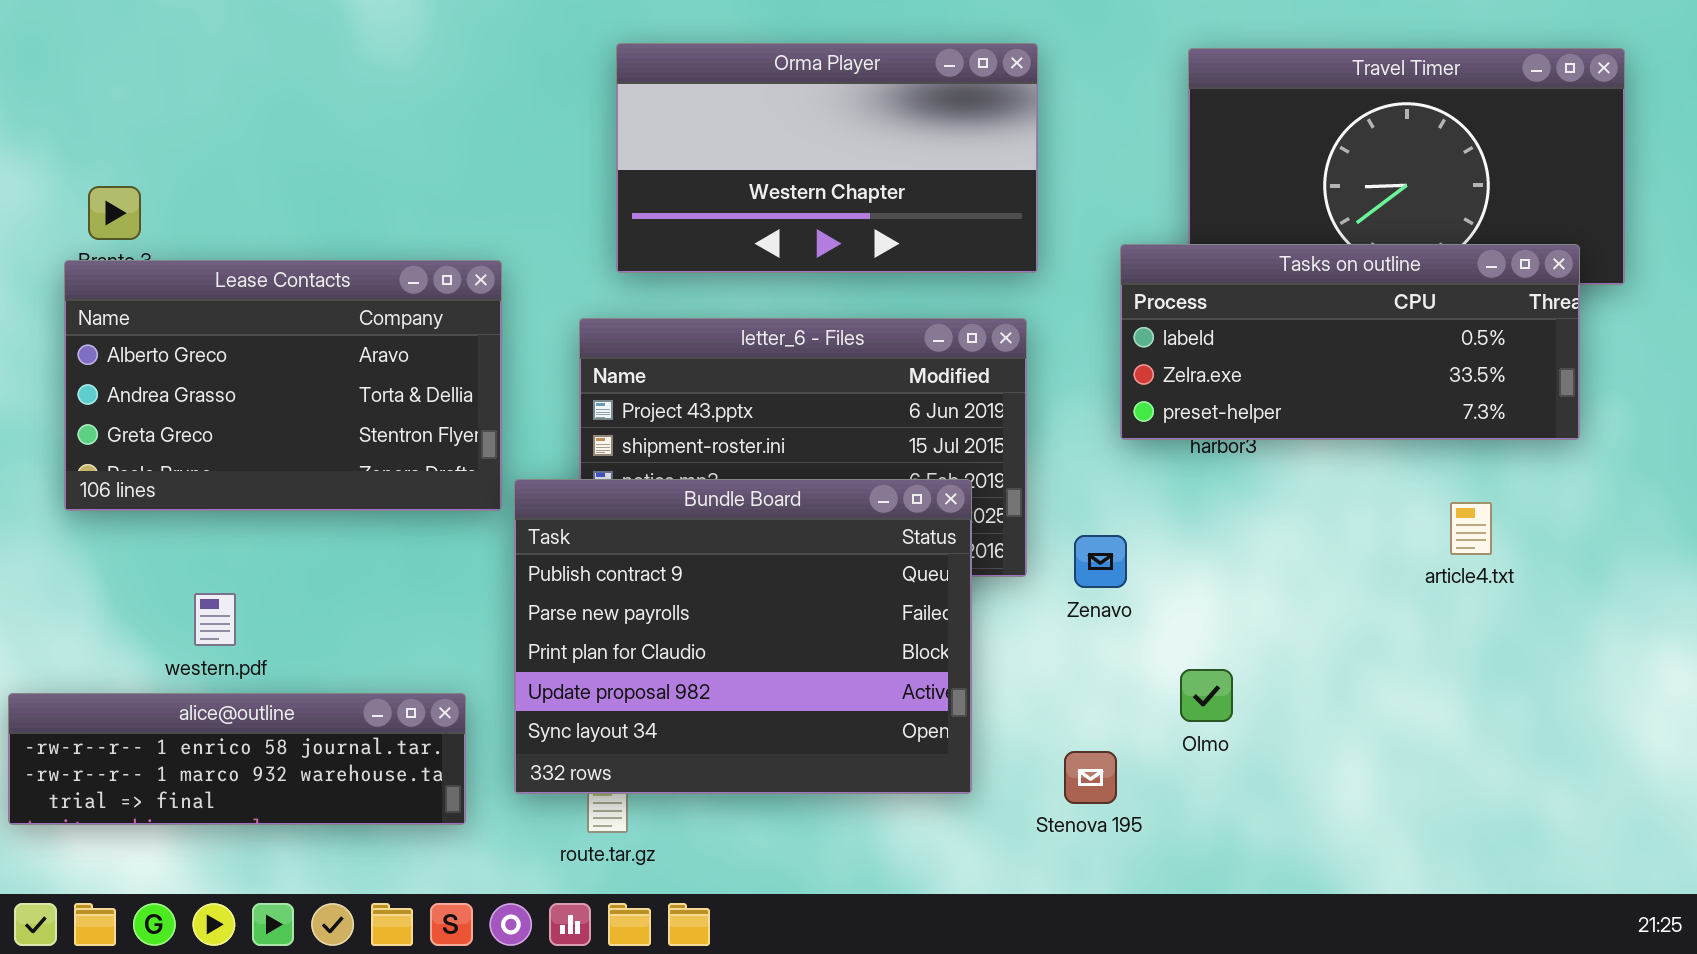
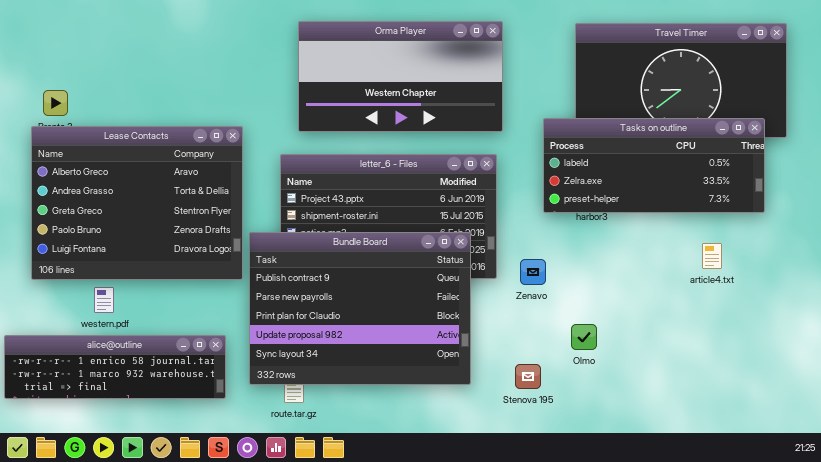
Lease Contacts: [64,260,502,511] -> [31,126,243,280], resized

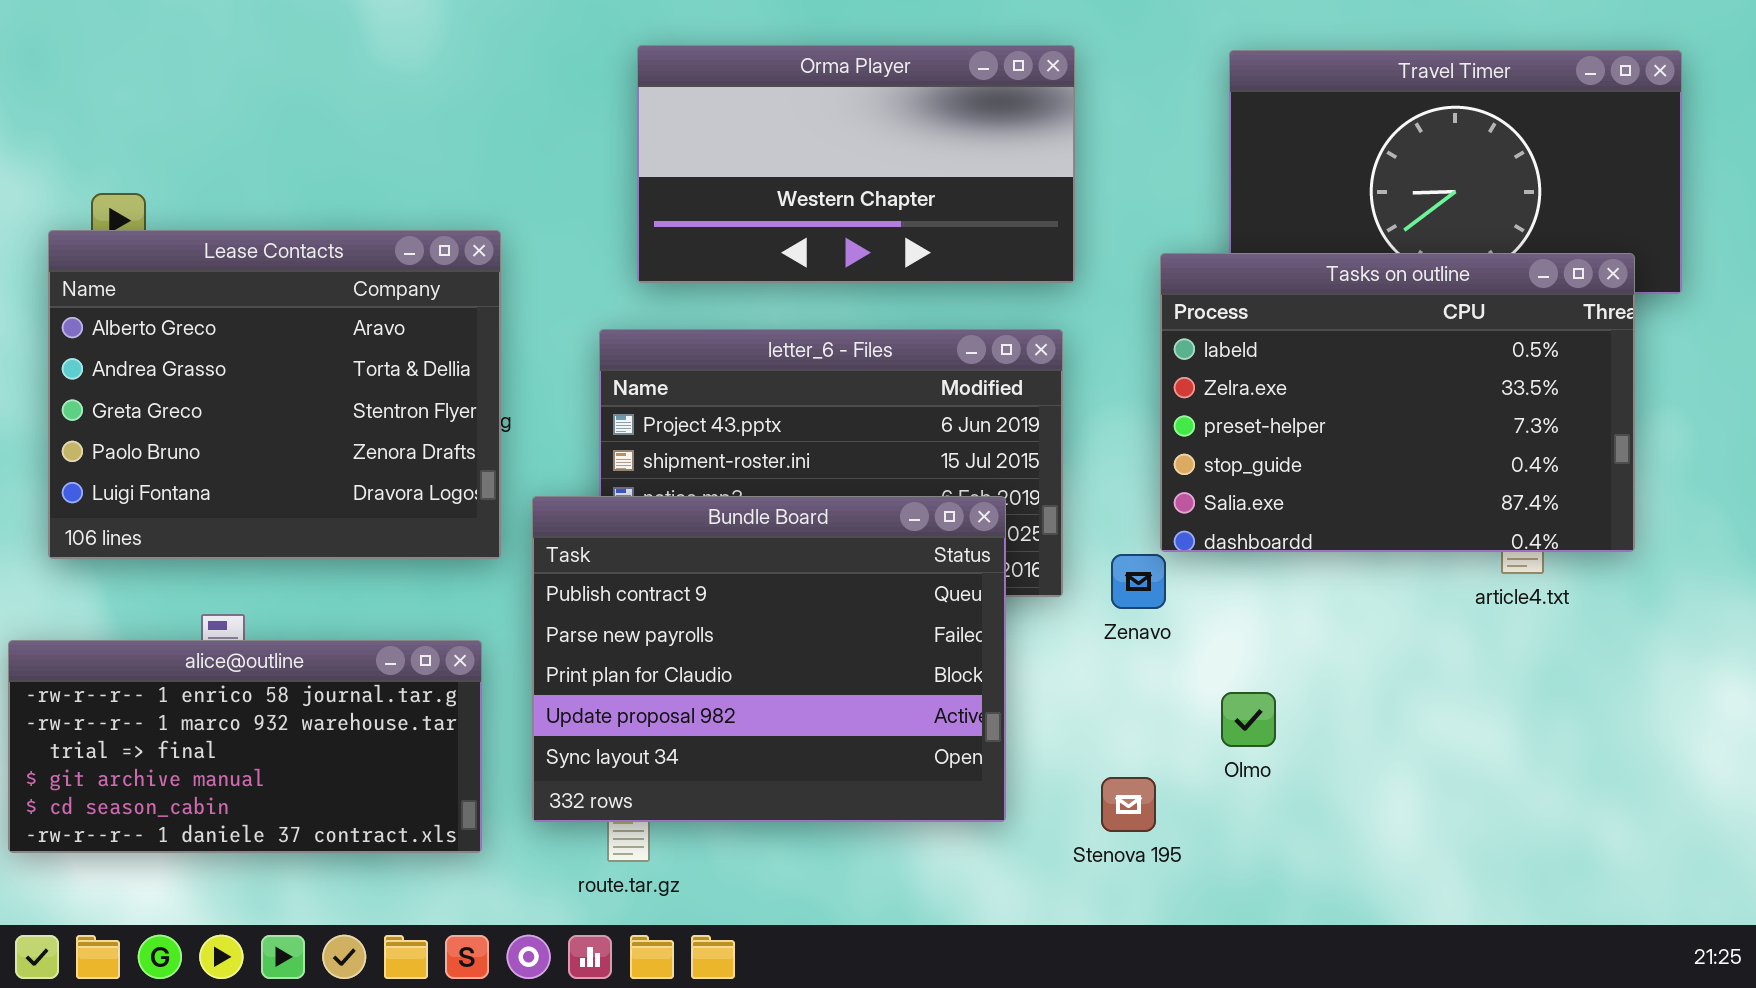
Tasks on outline: [543,118,765,213] -> [1160,253,1635,552], resized
Lease Contacts: [31,126,243,280] -> [48,230,501,559], moved
alice@outline: [4,335,226,399] -> [8,640,482,853], resized

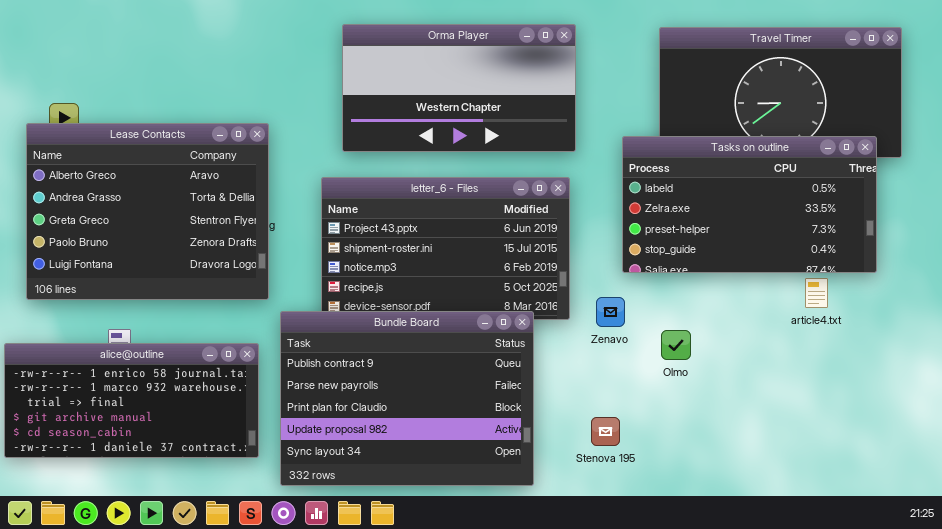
Tasks on outline: [1160,253,1635,552] -> [622,136,877,273], resized
Bundle Board: [532,496,1006,822] -> [280,311,534,486], moved
Olmo: [1221,692,1276,747] -> [661,330,691,360], moved

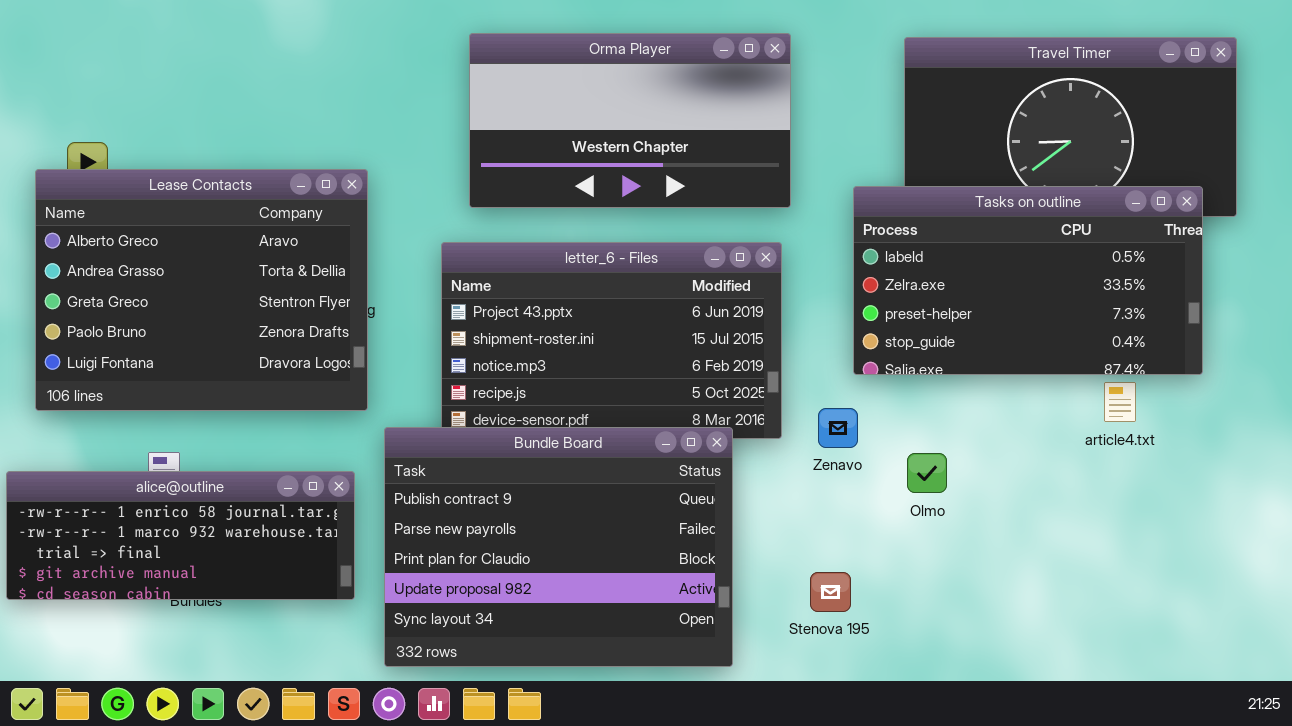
alice@outline: [4,343,259,458] -> [6,471,355,600], resized

